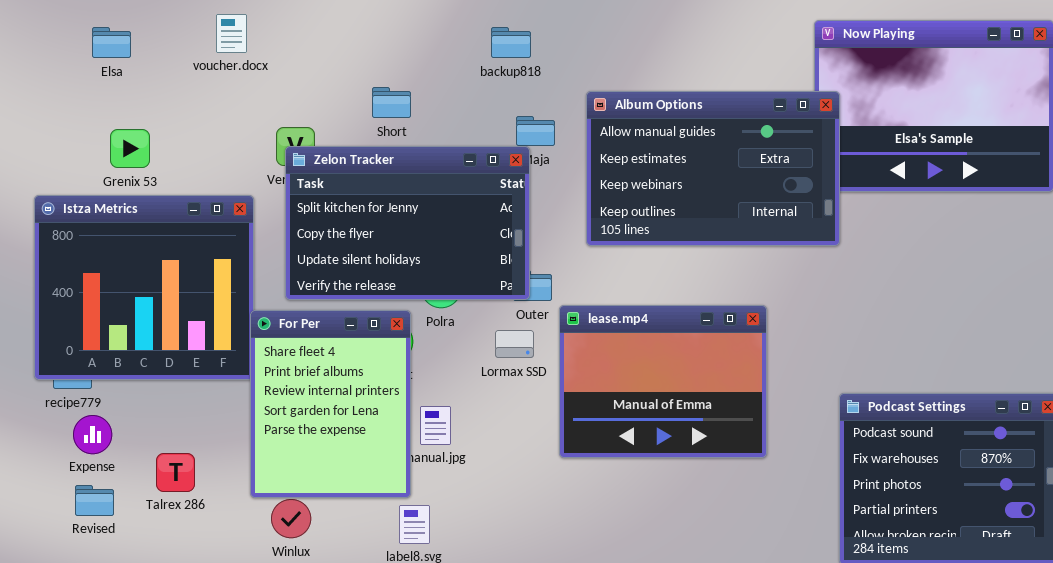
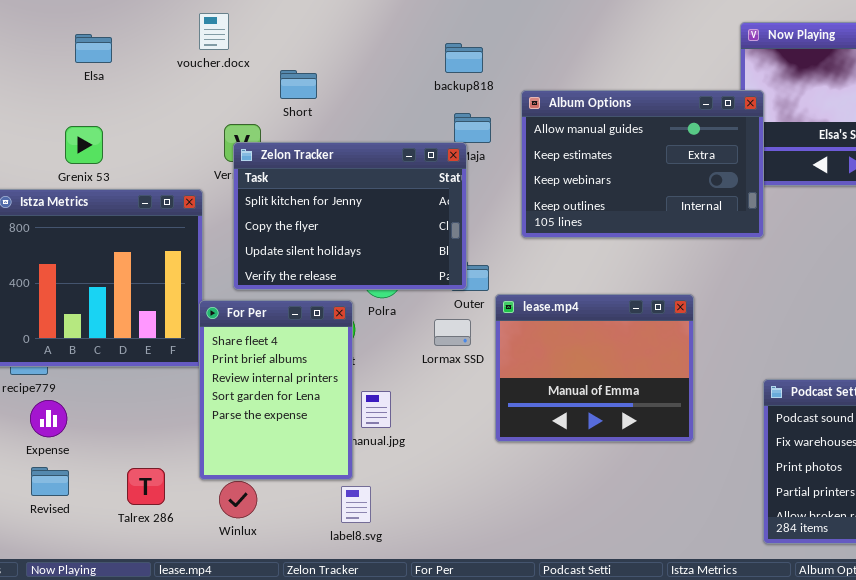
voucher.docx: [216,14,247,53] -> [199,13,229,50], moved
Elsa: [92,27,131,58] -> [75,34,112,63], moved
backup818: [491,27,531,58] -> [445,43,483,73], moved
Short: [372,87,411,118] -> [280,70,317,99], moved
Talrex 286: [156,453,195,492] -> [127,468,165,505], moved

